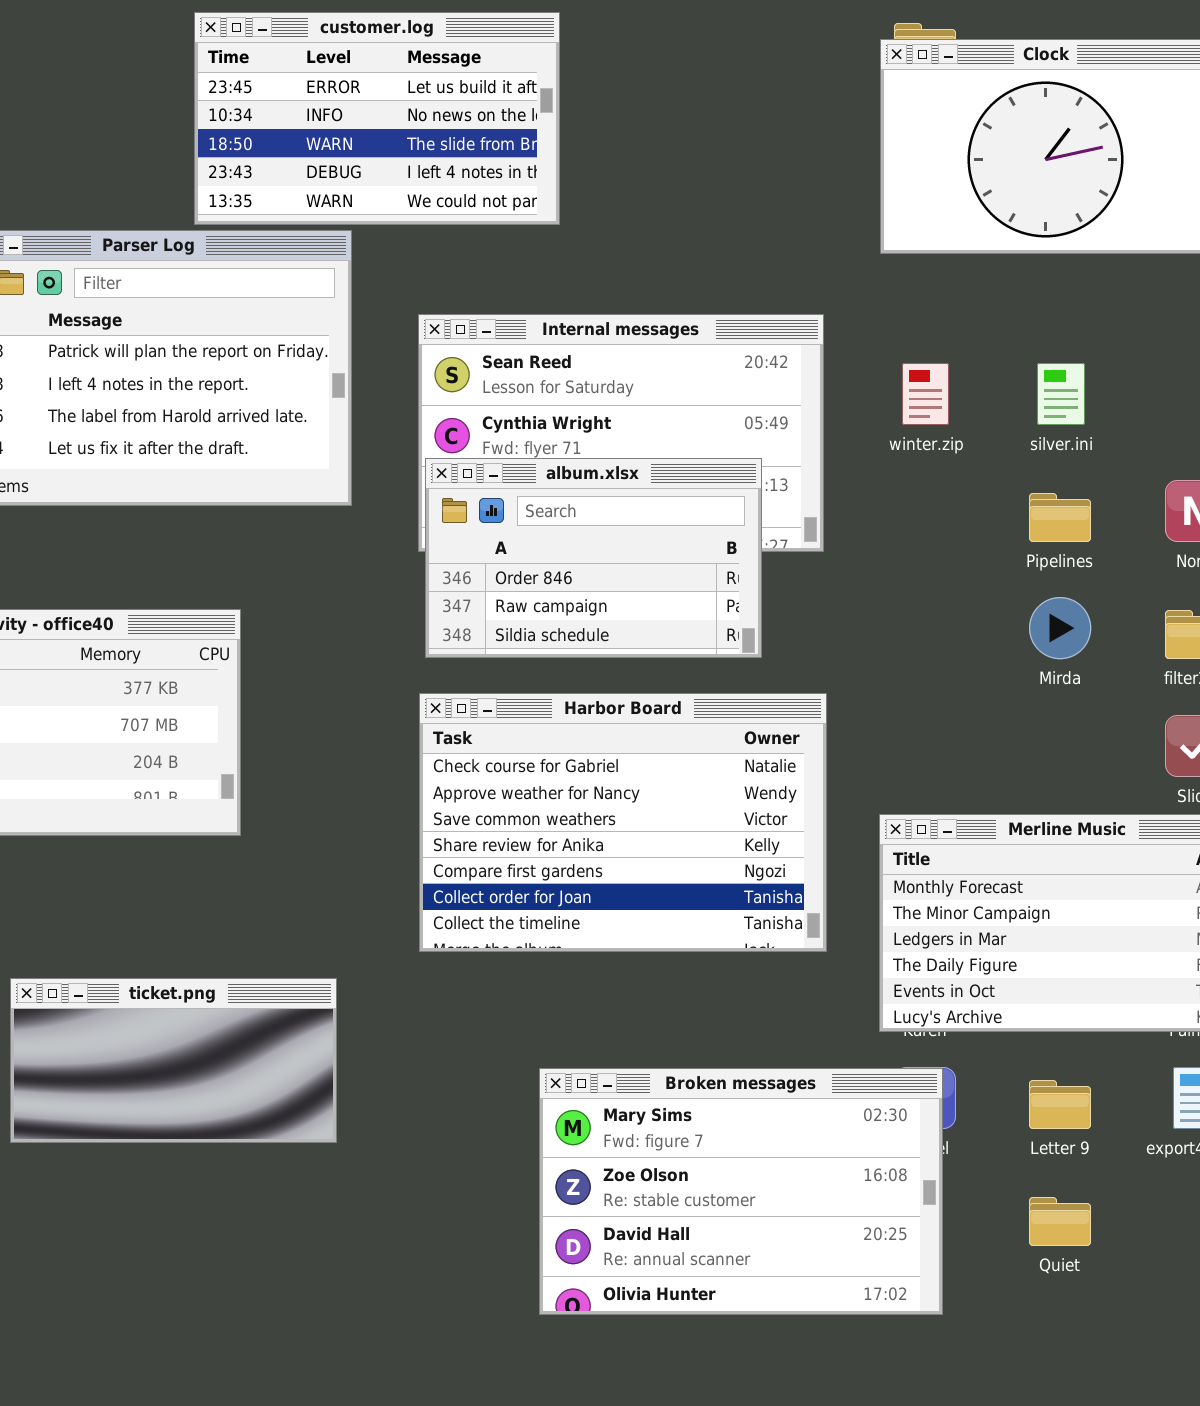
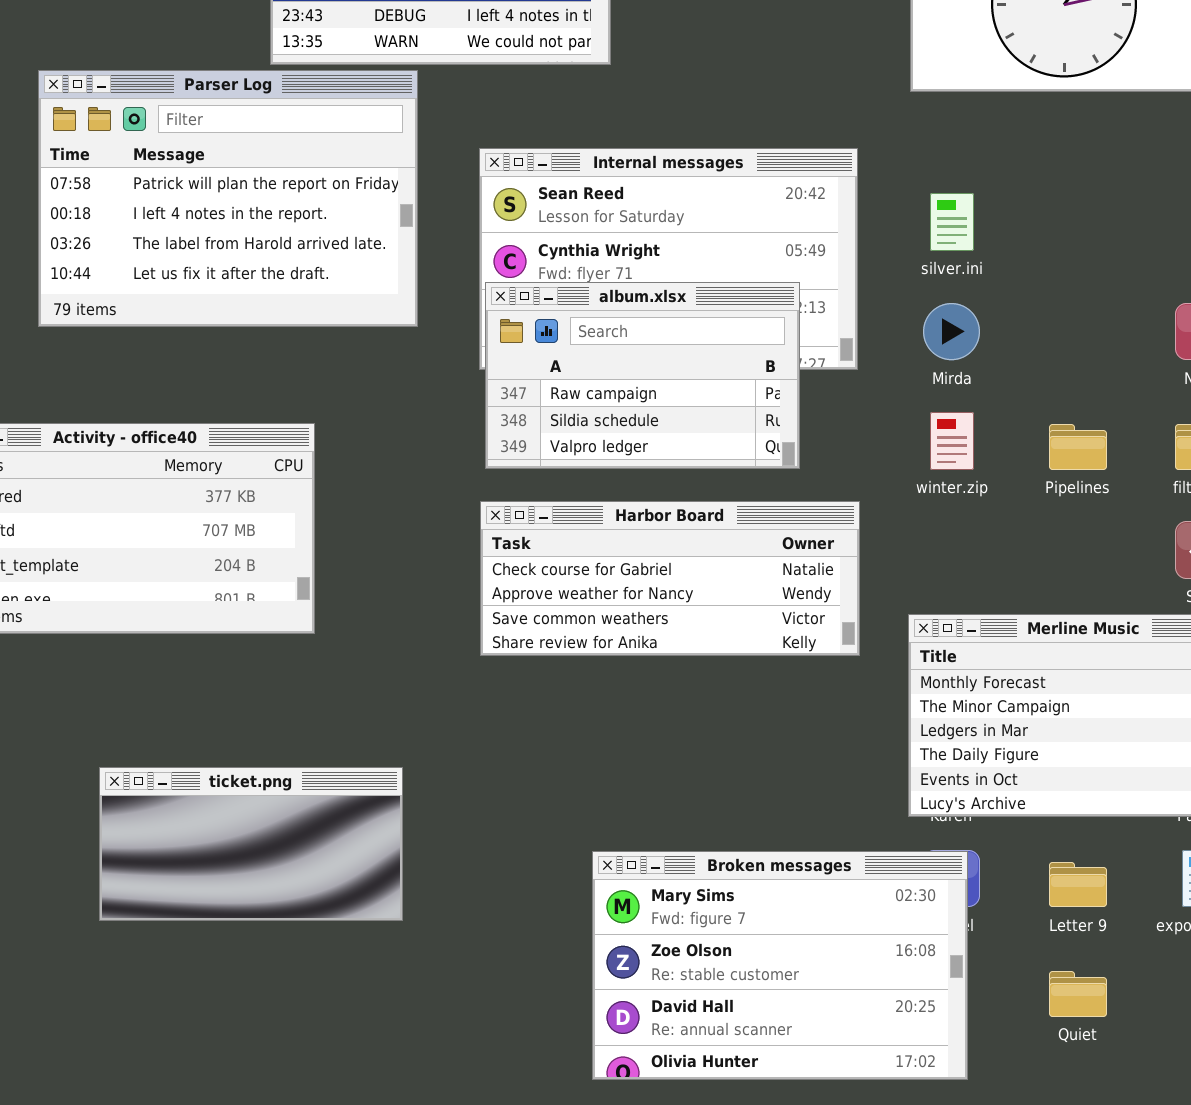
winter.zip: [902,363,949,425] -> [930,412,974,470], moved
silver.ini: [1037,363,1085,425] -> [930,193,974,251], moved
album.xlsx: [425,458,762,658] -> [485,282,800,469], scrolled down 1 row
Pipelines: [1029,493,1091,542] -> [1049,424,1107,470], moved
Mirda: [1029,597,1091,659] -> [923,303,980,360], moved
Harbor Board: [419,693,827,952] -> [480,501,860,656], resized

